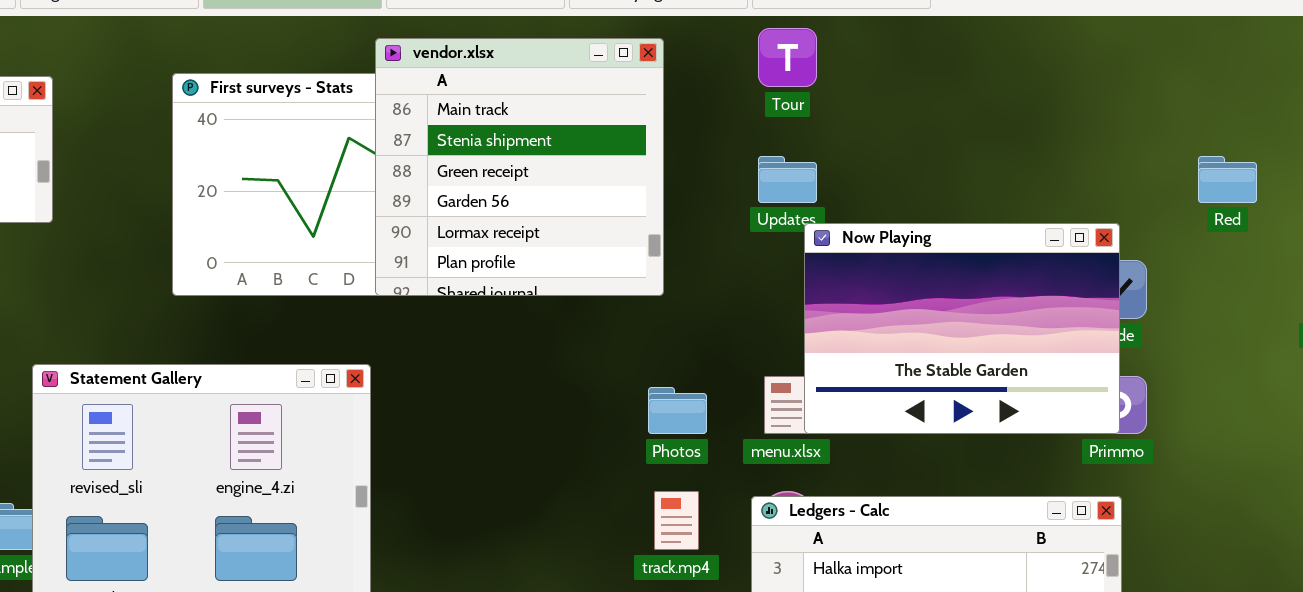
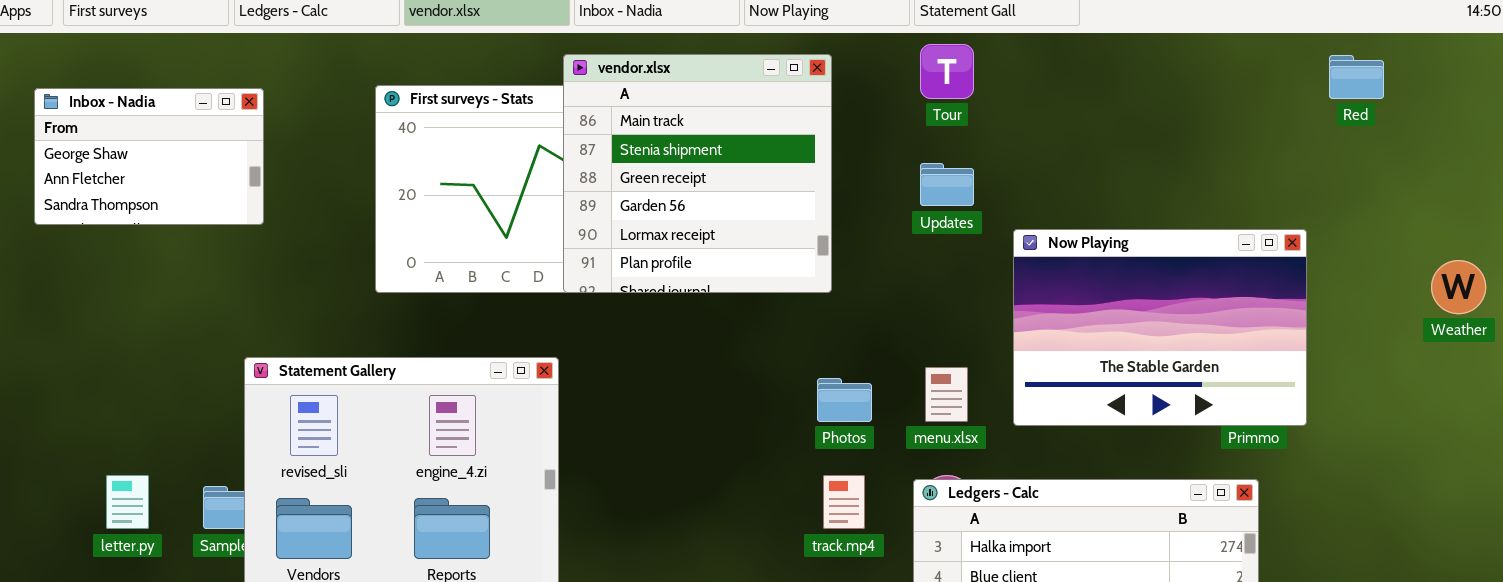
Red: [1198,156,1257,203] -> [1329,55,1384,99], moved
Now Playing: [804,223,1120,434] -> [1013,229,1307,426], moved

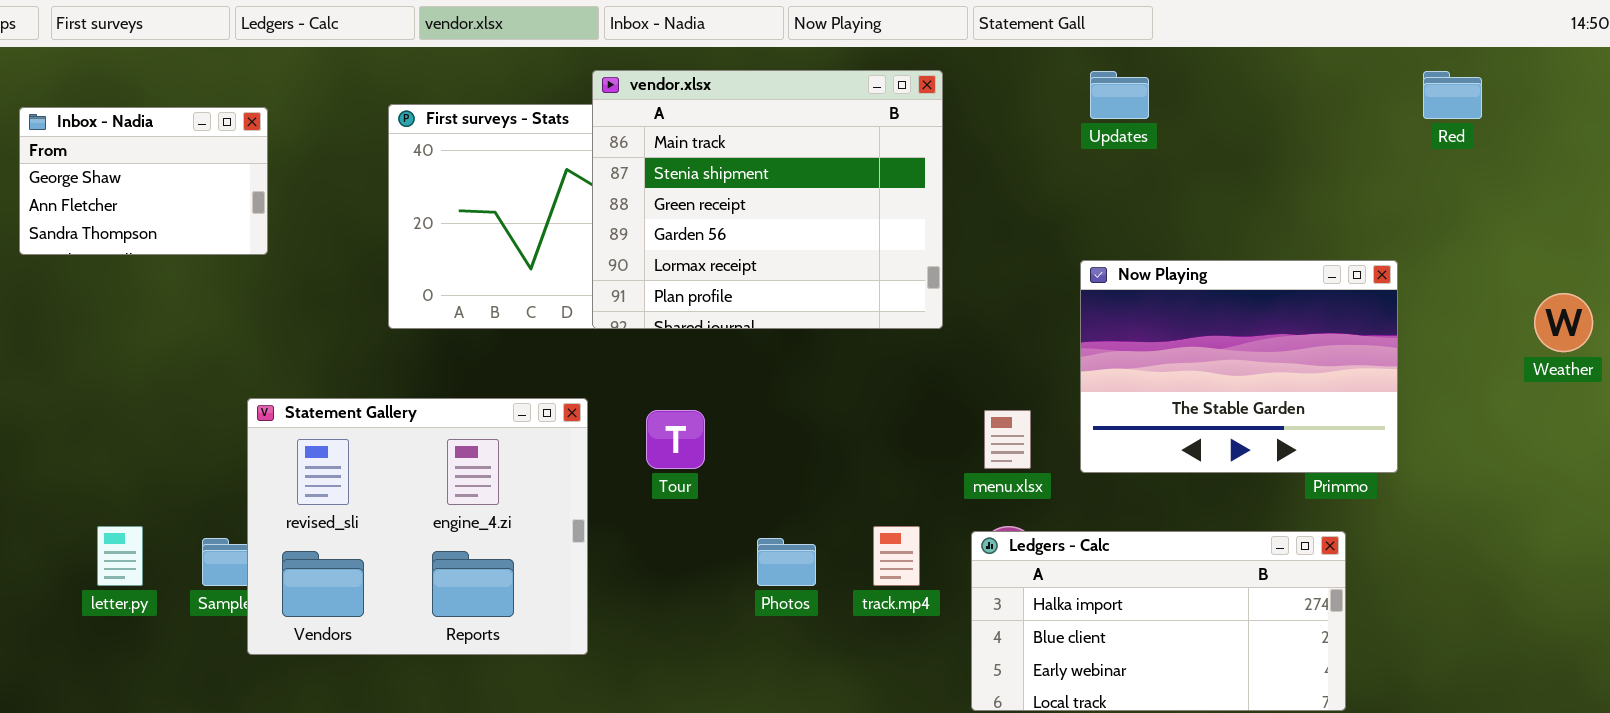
Tour: [920,44,974,99] -> [646,410,705,469], moved
vendor.xlsx: [563,54,832,293] -> [592,70,943,329], resized
Updates: [920,163,974,206] -> [1090,71,1149,119], moved
Photos: [817,378,872,422] -> [757,538,816,586], moved

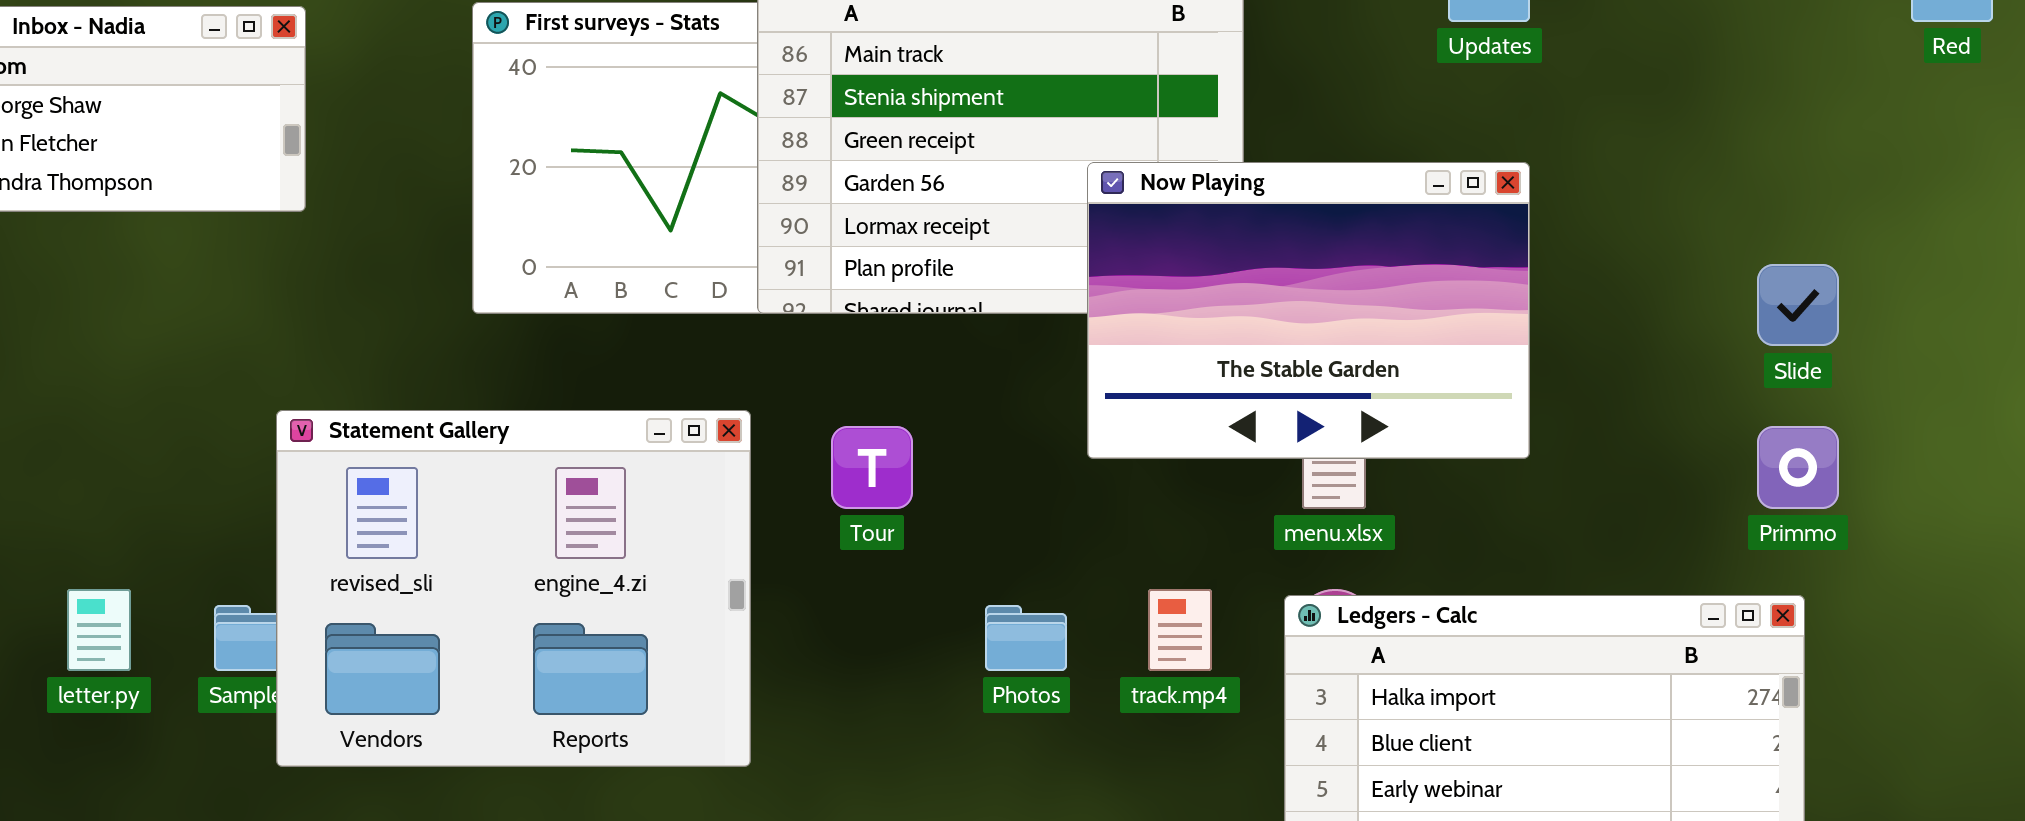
Now Playing: [1080,260,1398,473] -> [1087,162,1530,459], moved

